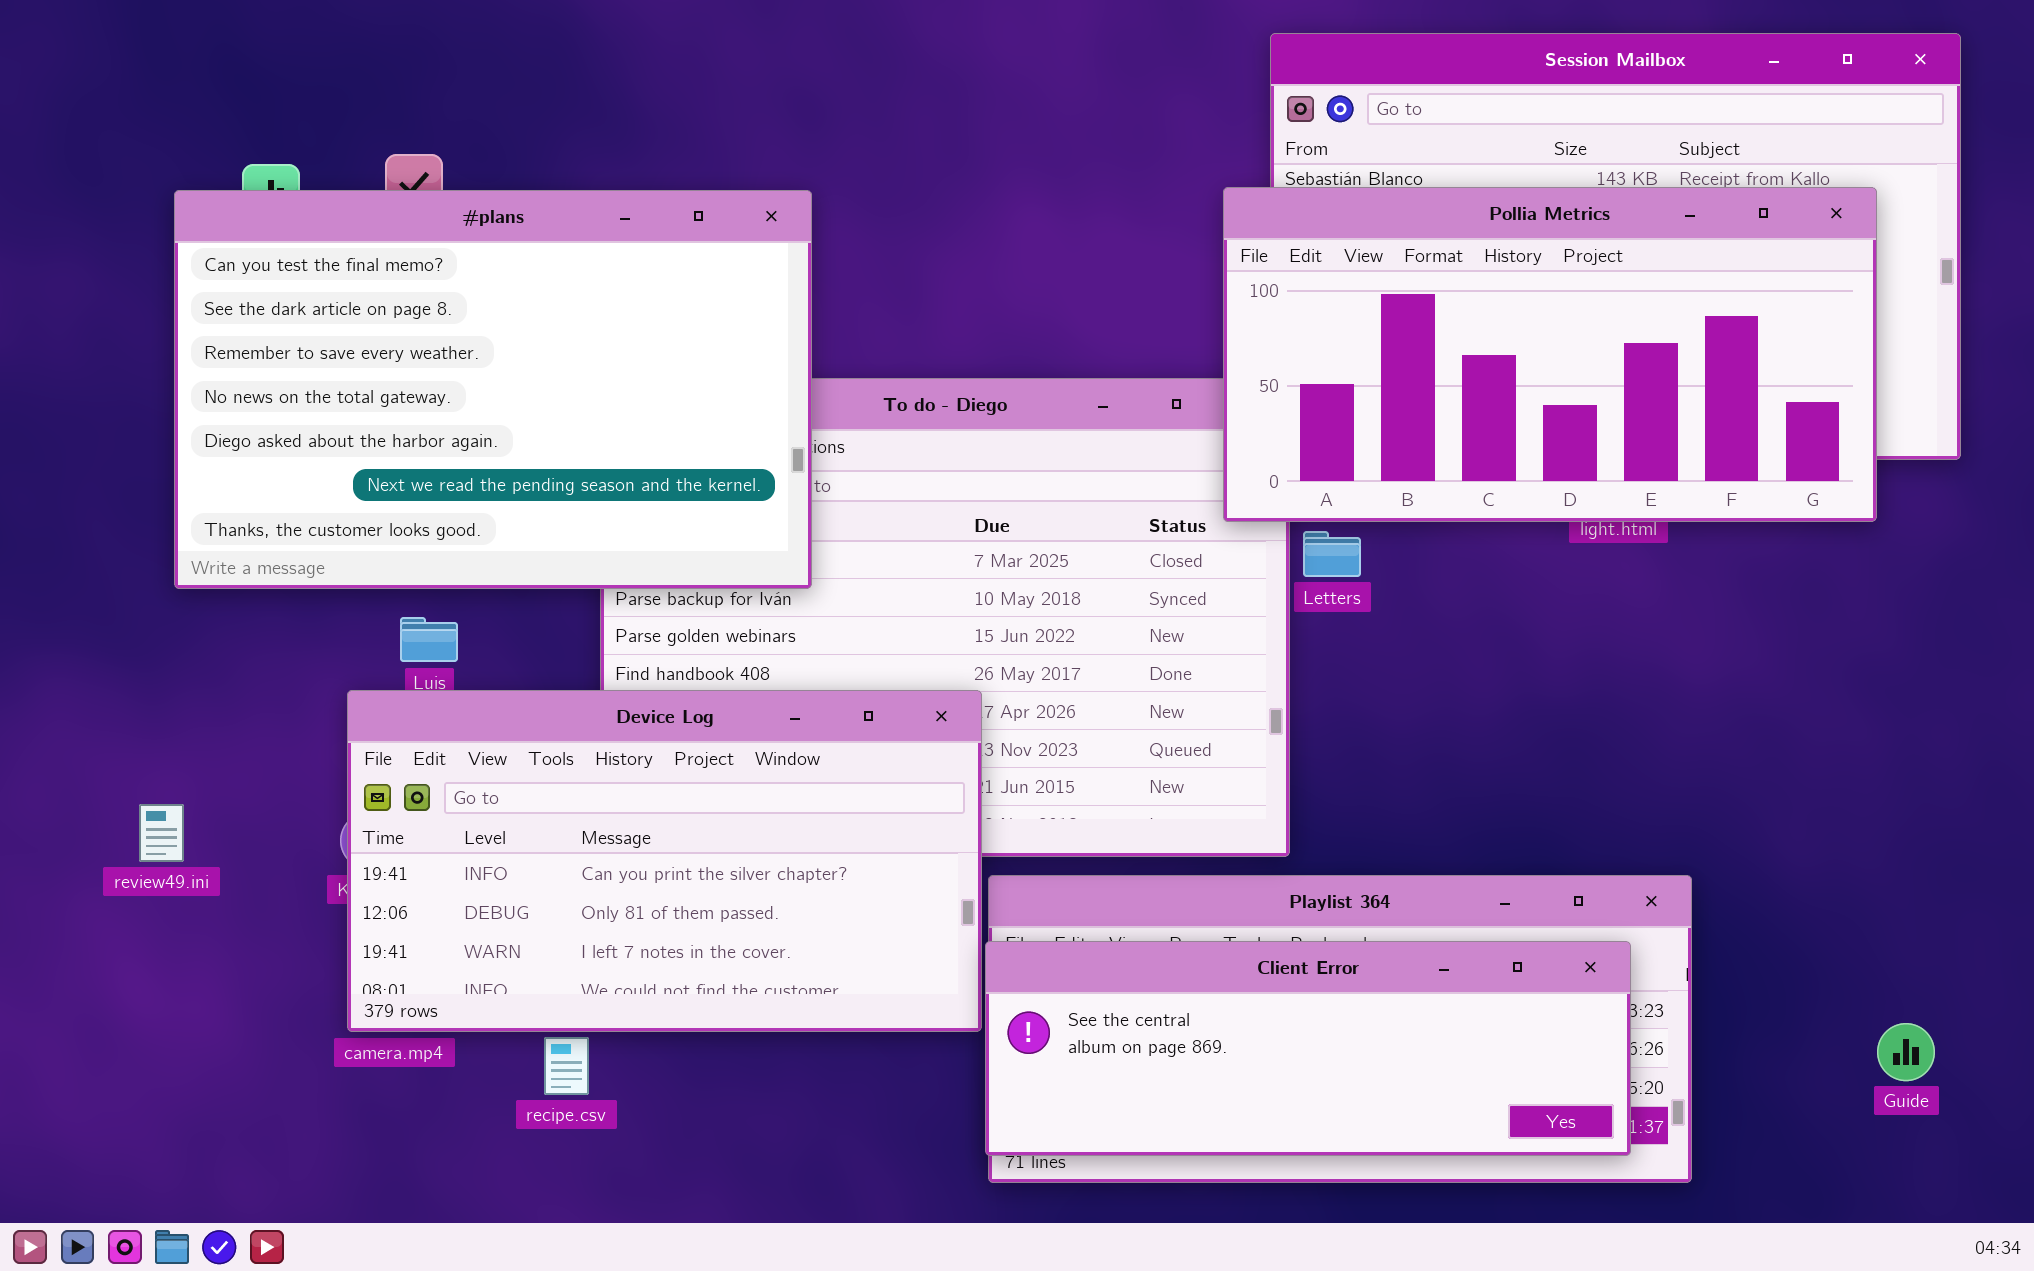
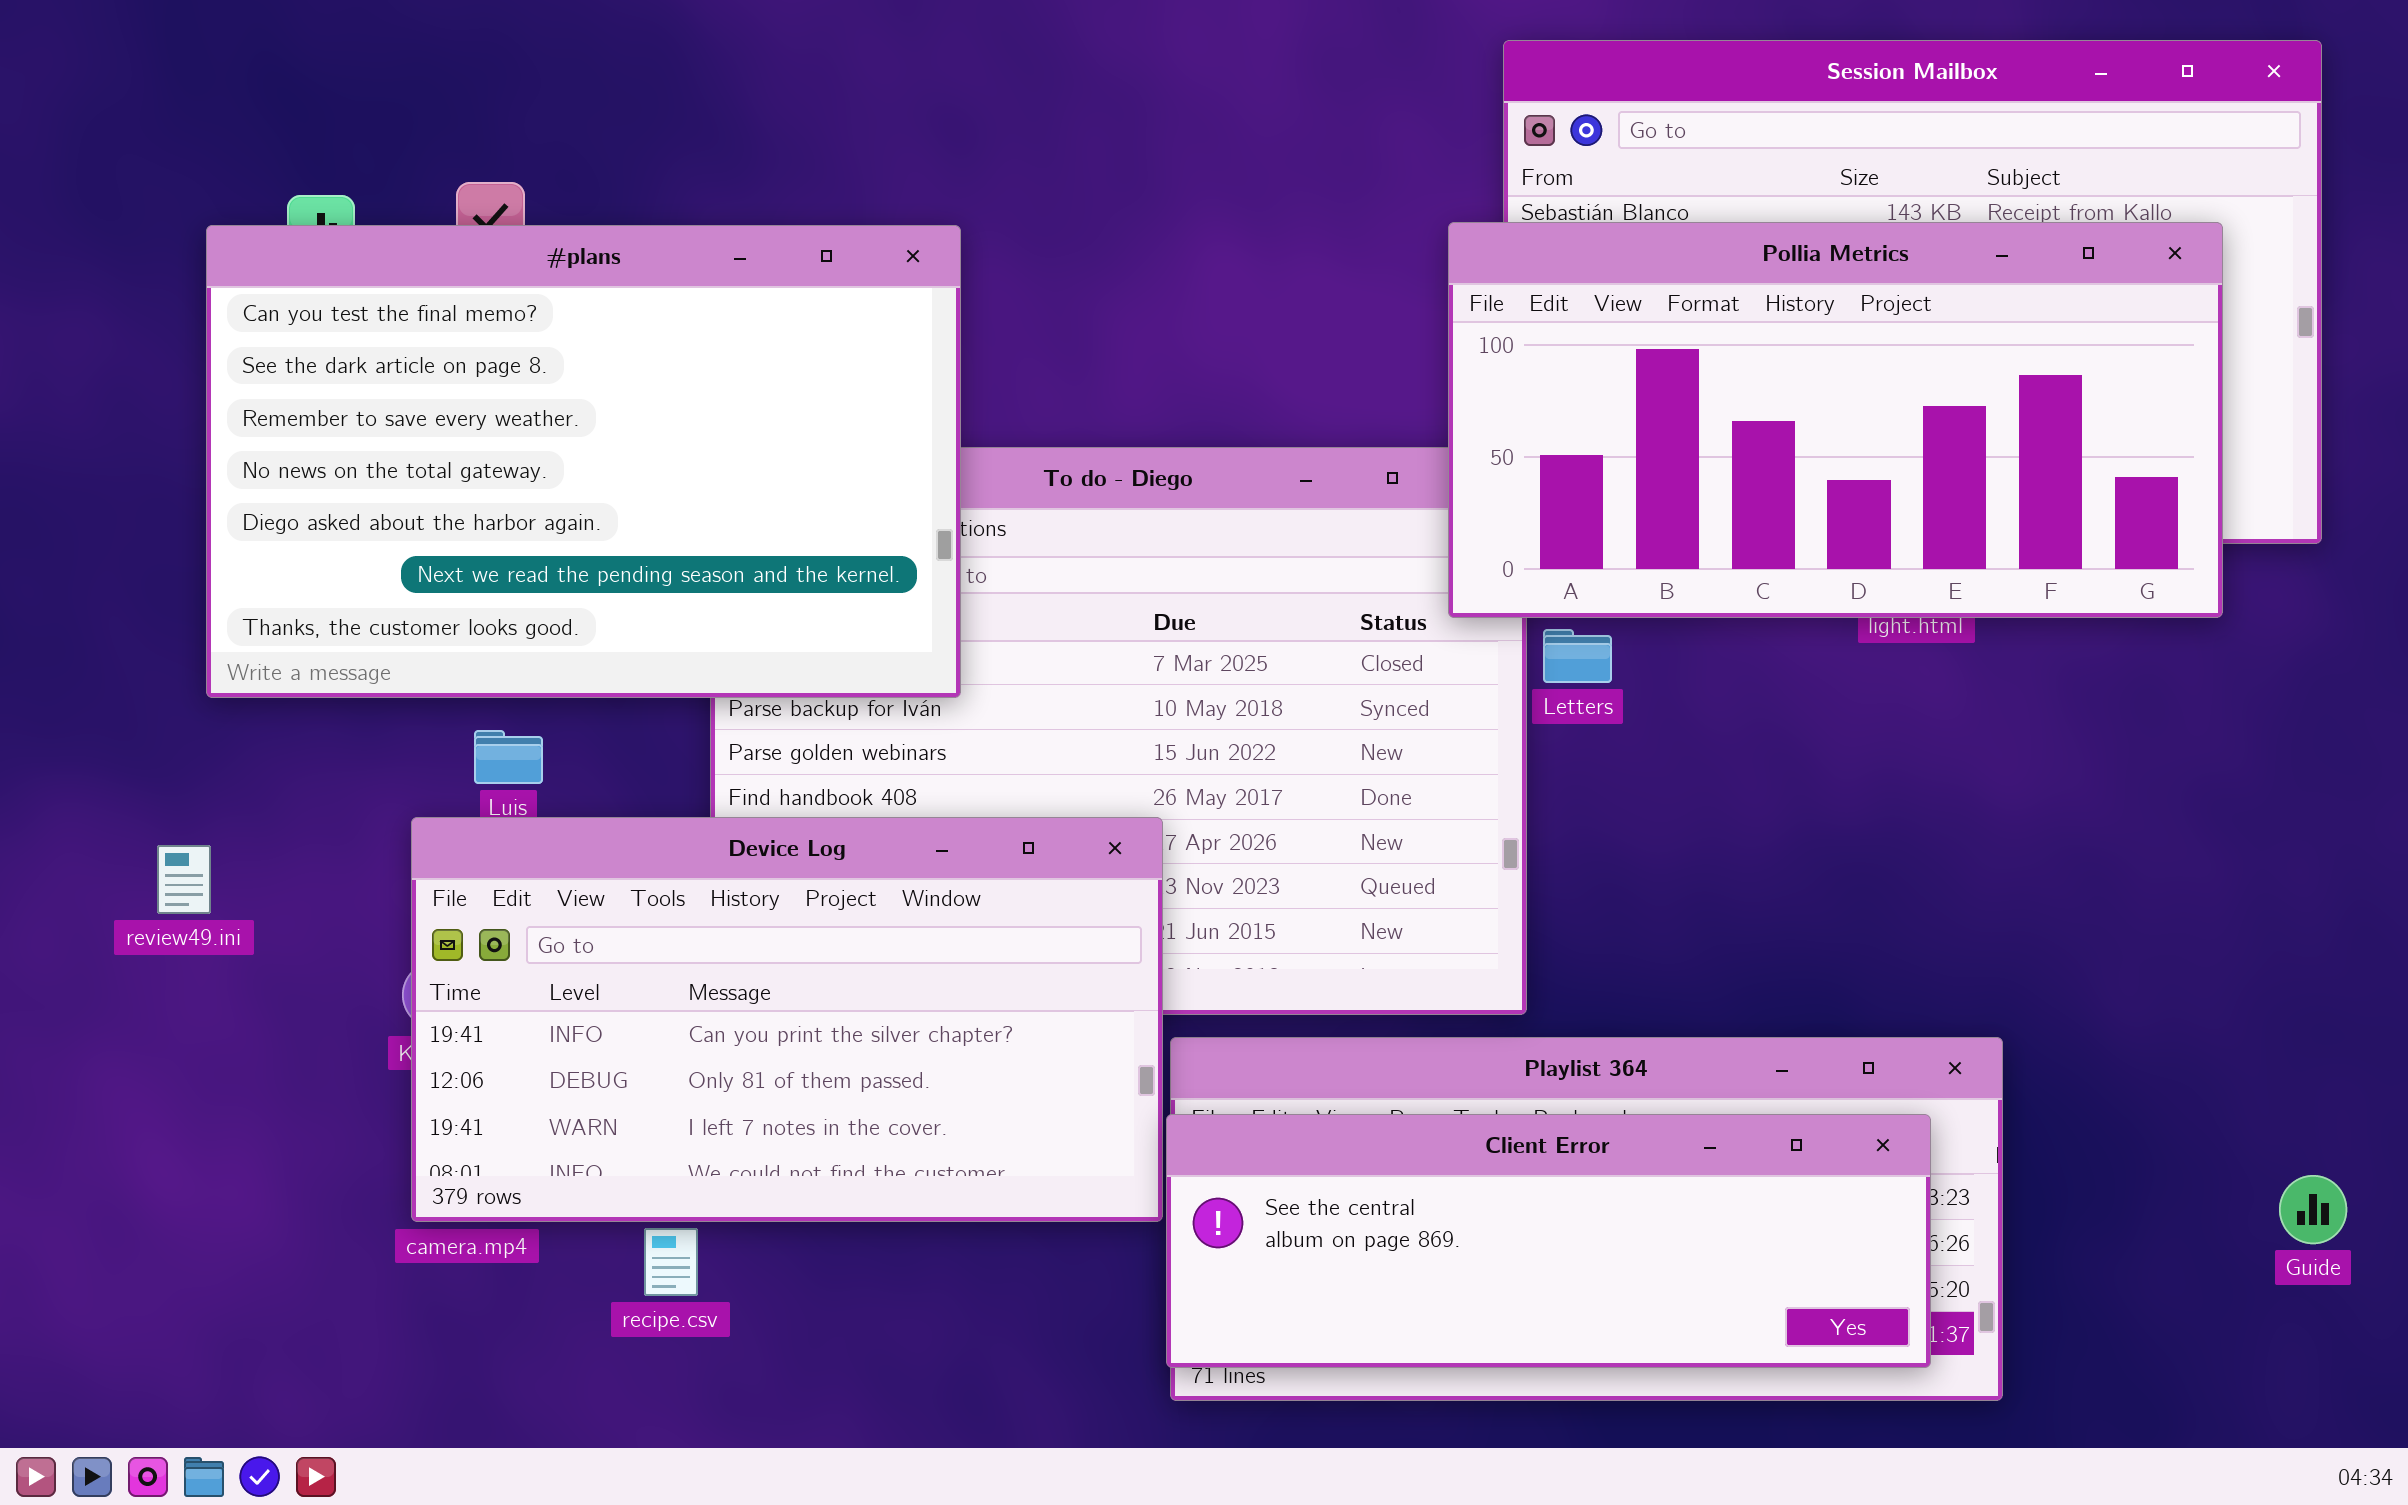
review49.ini: [139,804,184,862] -> [157,845,211,914], moved
Guide: [1877,1023,1935,1081] -> [2279,1175,2347,1244], moved

